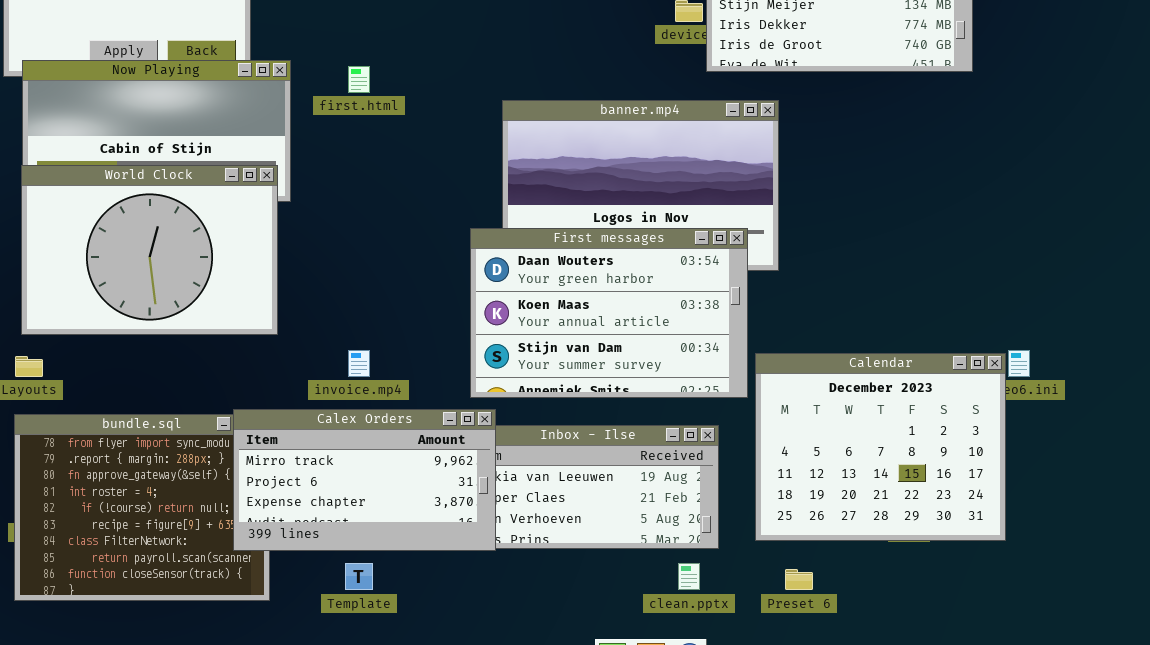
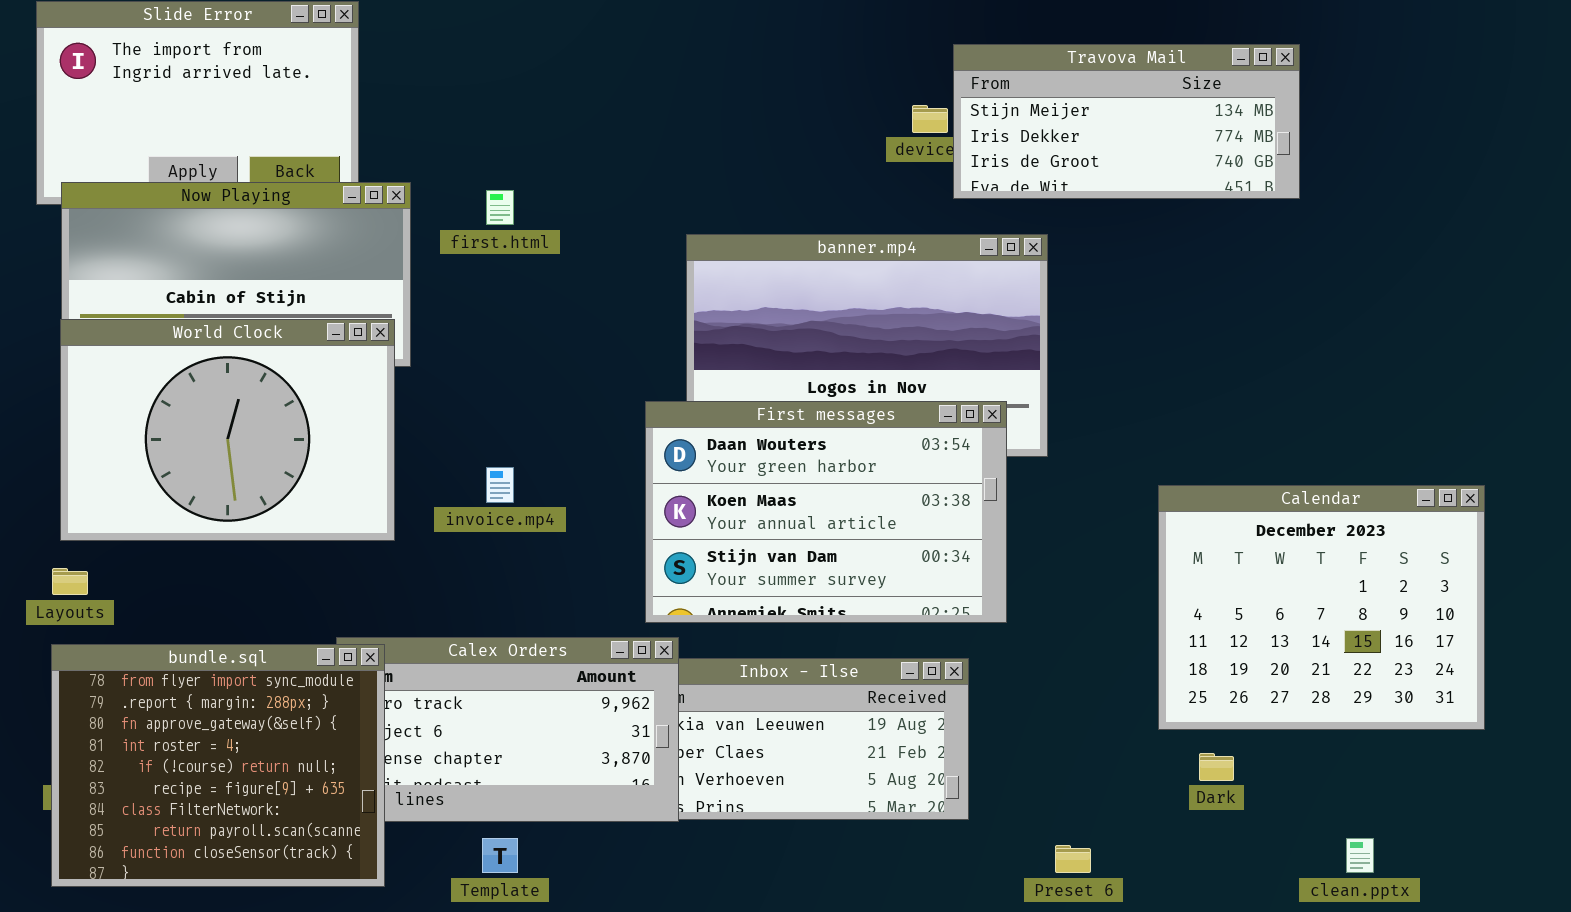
invoice.mp4: [348,350,370,377] -> [486,467,514,503], moved
Calendar: [755,353,1006,541] -> [1158,485,1485,730], moved
bundle.sql: [14,414,270,601] -> [51,644,385,887], raised
clean.pptx: [678,563,700,590] -> [1346,838,1374,873], moved

